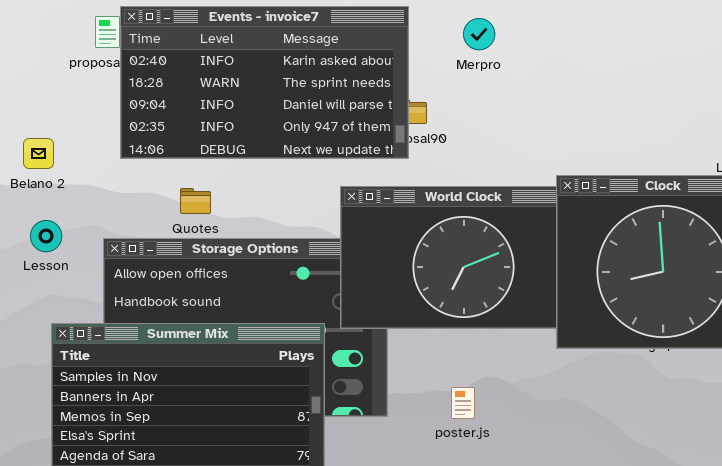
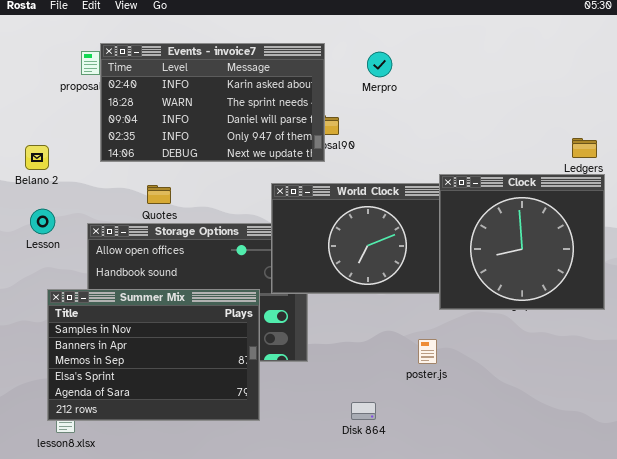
poster.js: [451,387,475,419] -> [418,339,437,364], moved

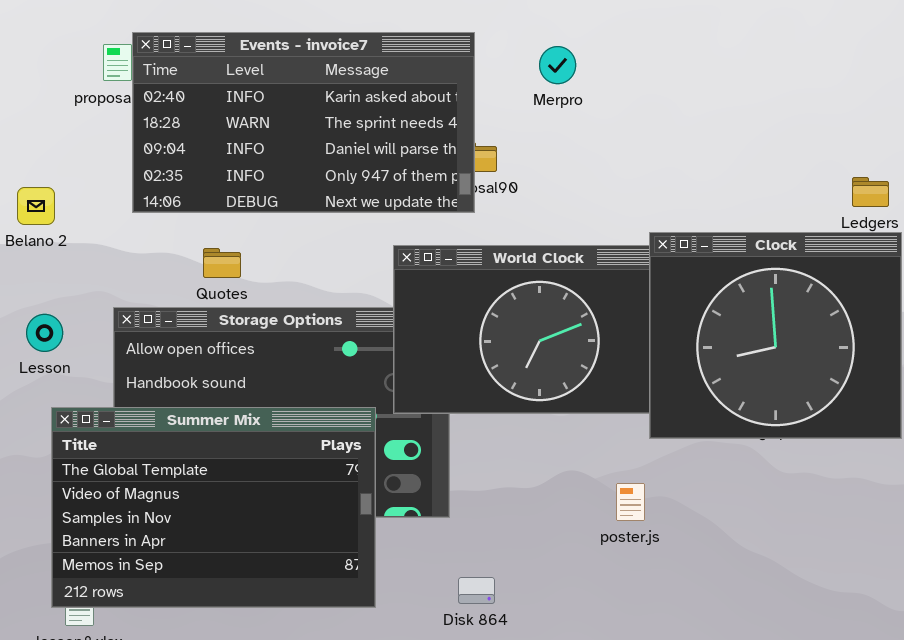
Lesson: [30,209,55,234] -> [26,314,63,352], moved
Summer Mix: [47,289,260,421] -> [51,407,376,608], scrolled up 2 rows
Disk 864: [351,402,376,420] -> [458,577,495,604], moved

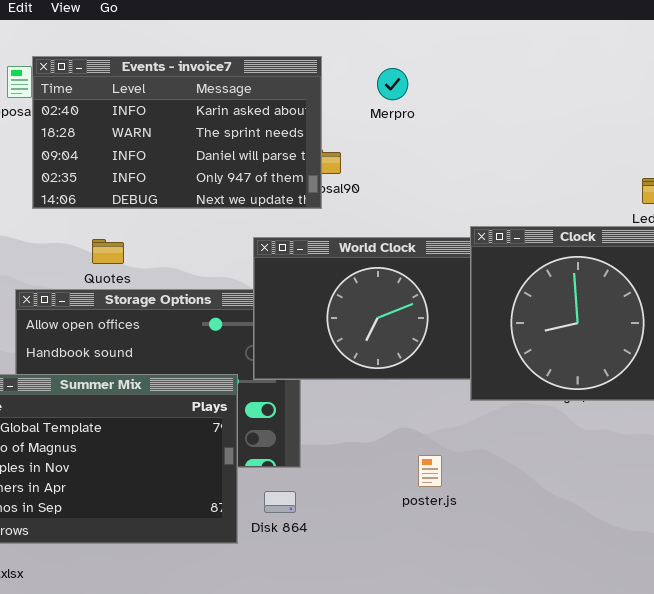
poster.js: [616,483,645,521] -> [418,455,442,487], moved
Disk 864: [458,577,495,604] -> [264,491,296,513], moved

